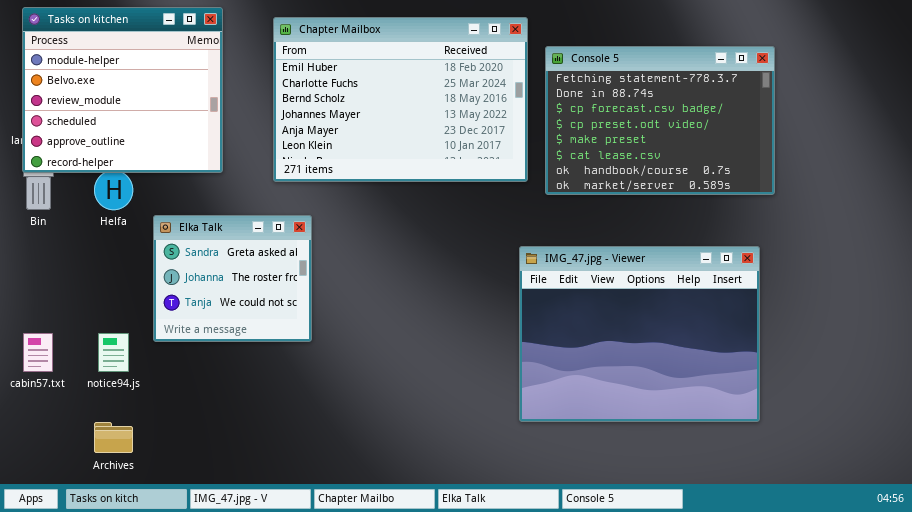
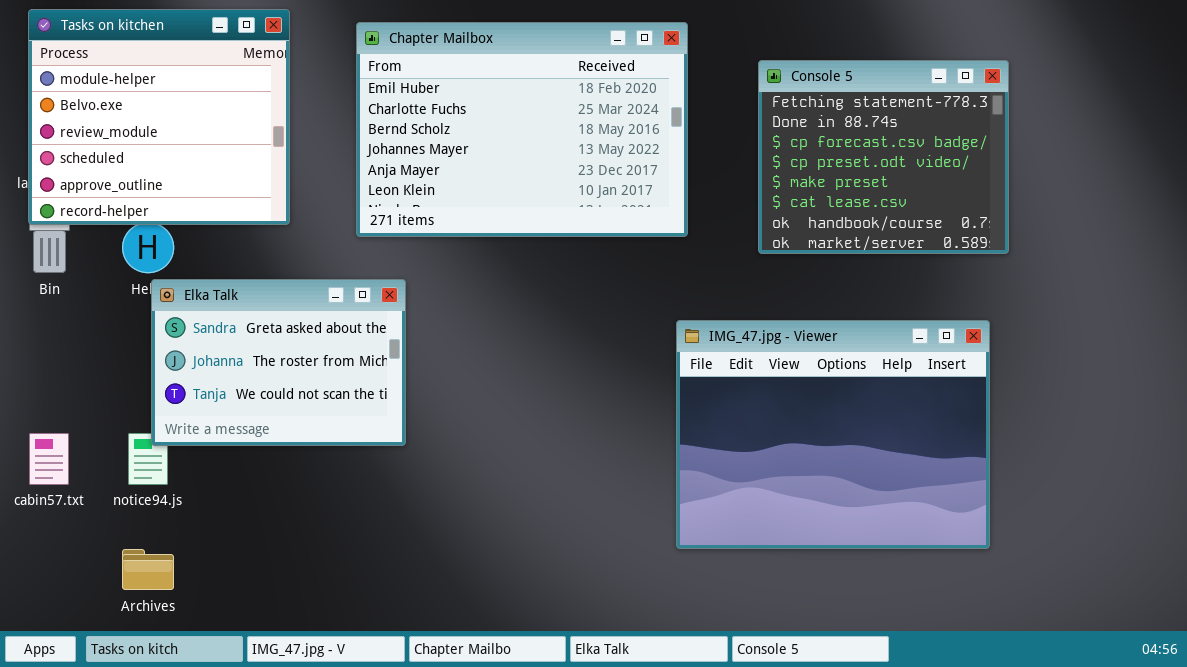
Console 5: [545,46,775,195] -> [758,60,1009,254], resized
Elka Talk: [153,215,312,342] -> [151,279,406,446], resized

